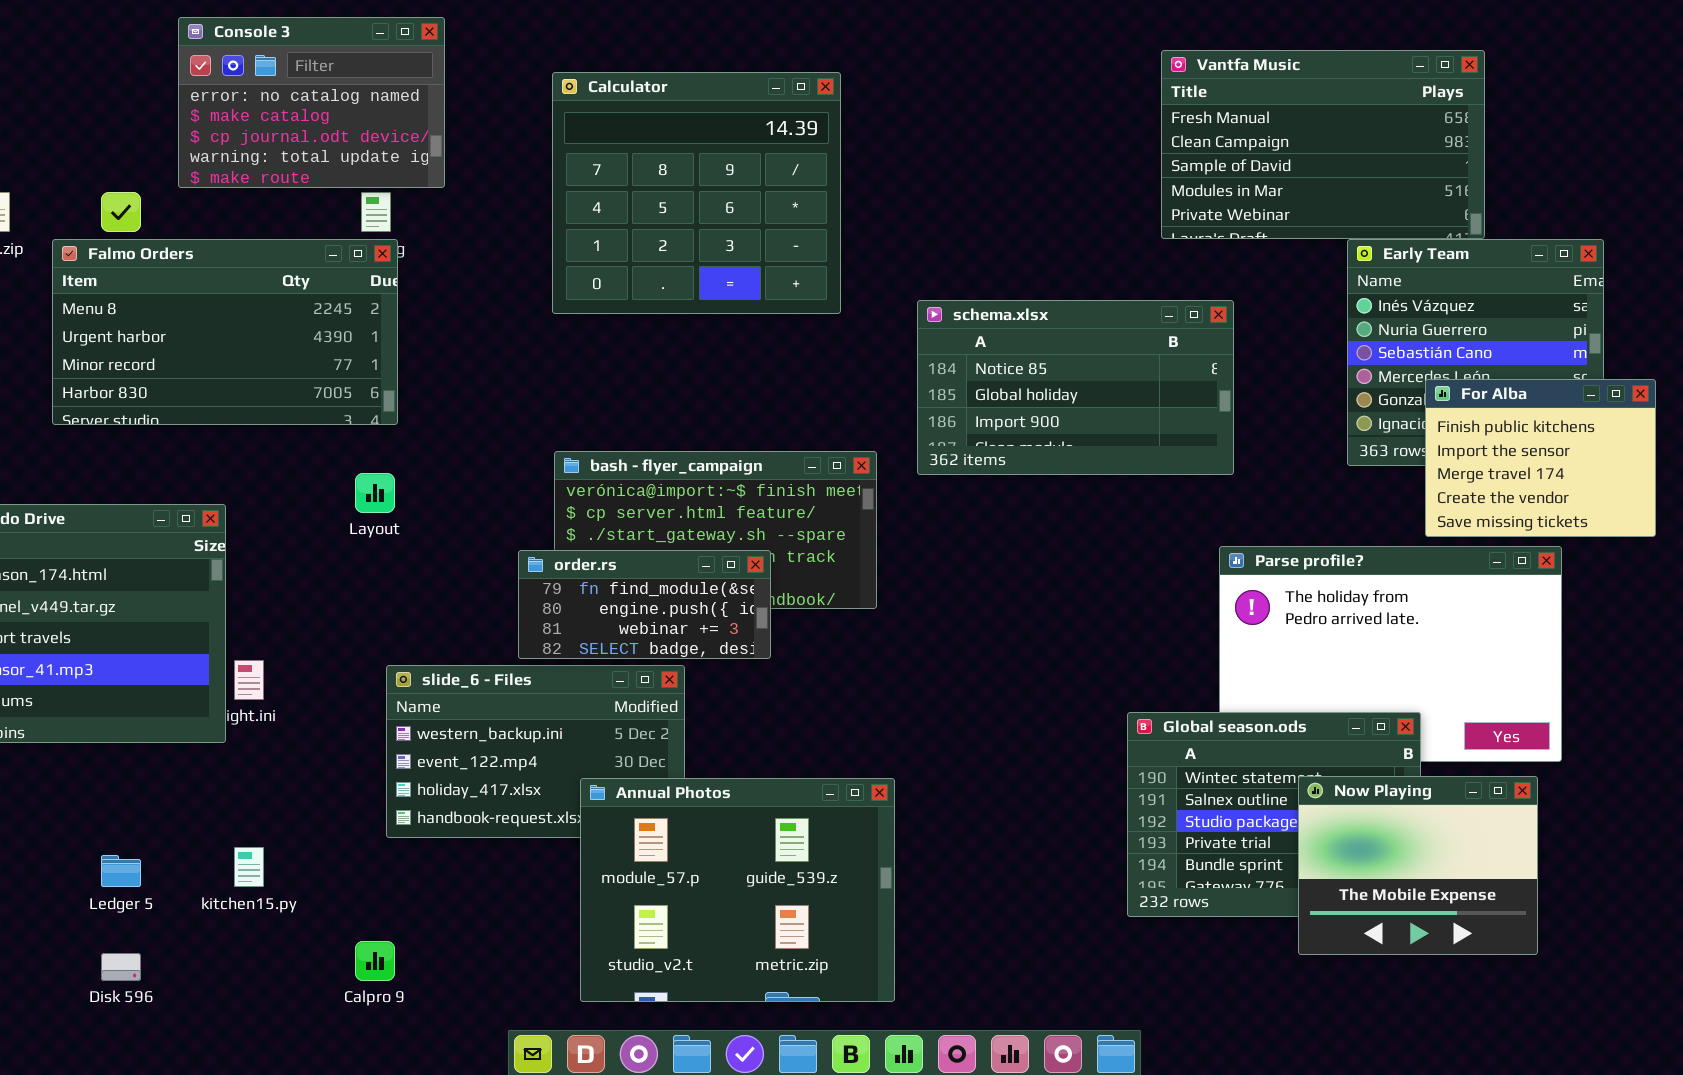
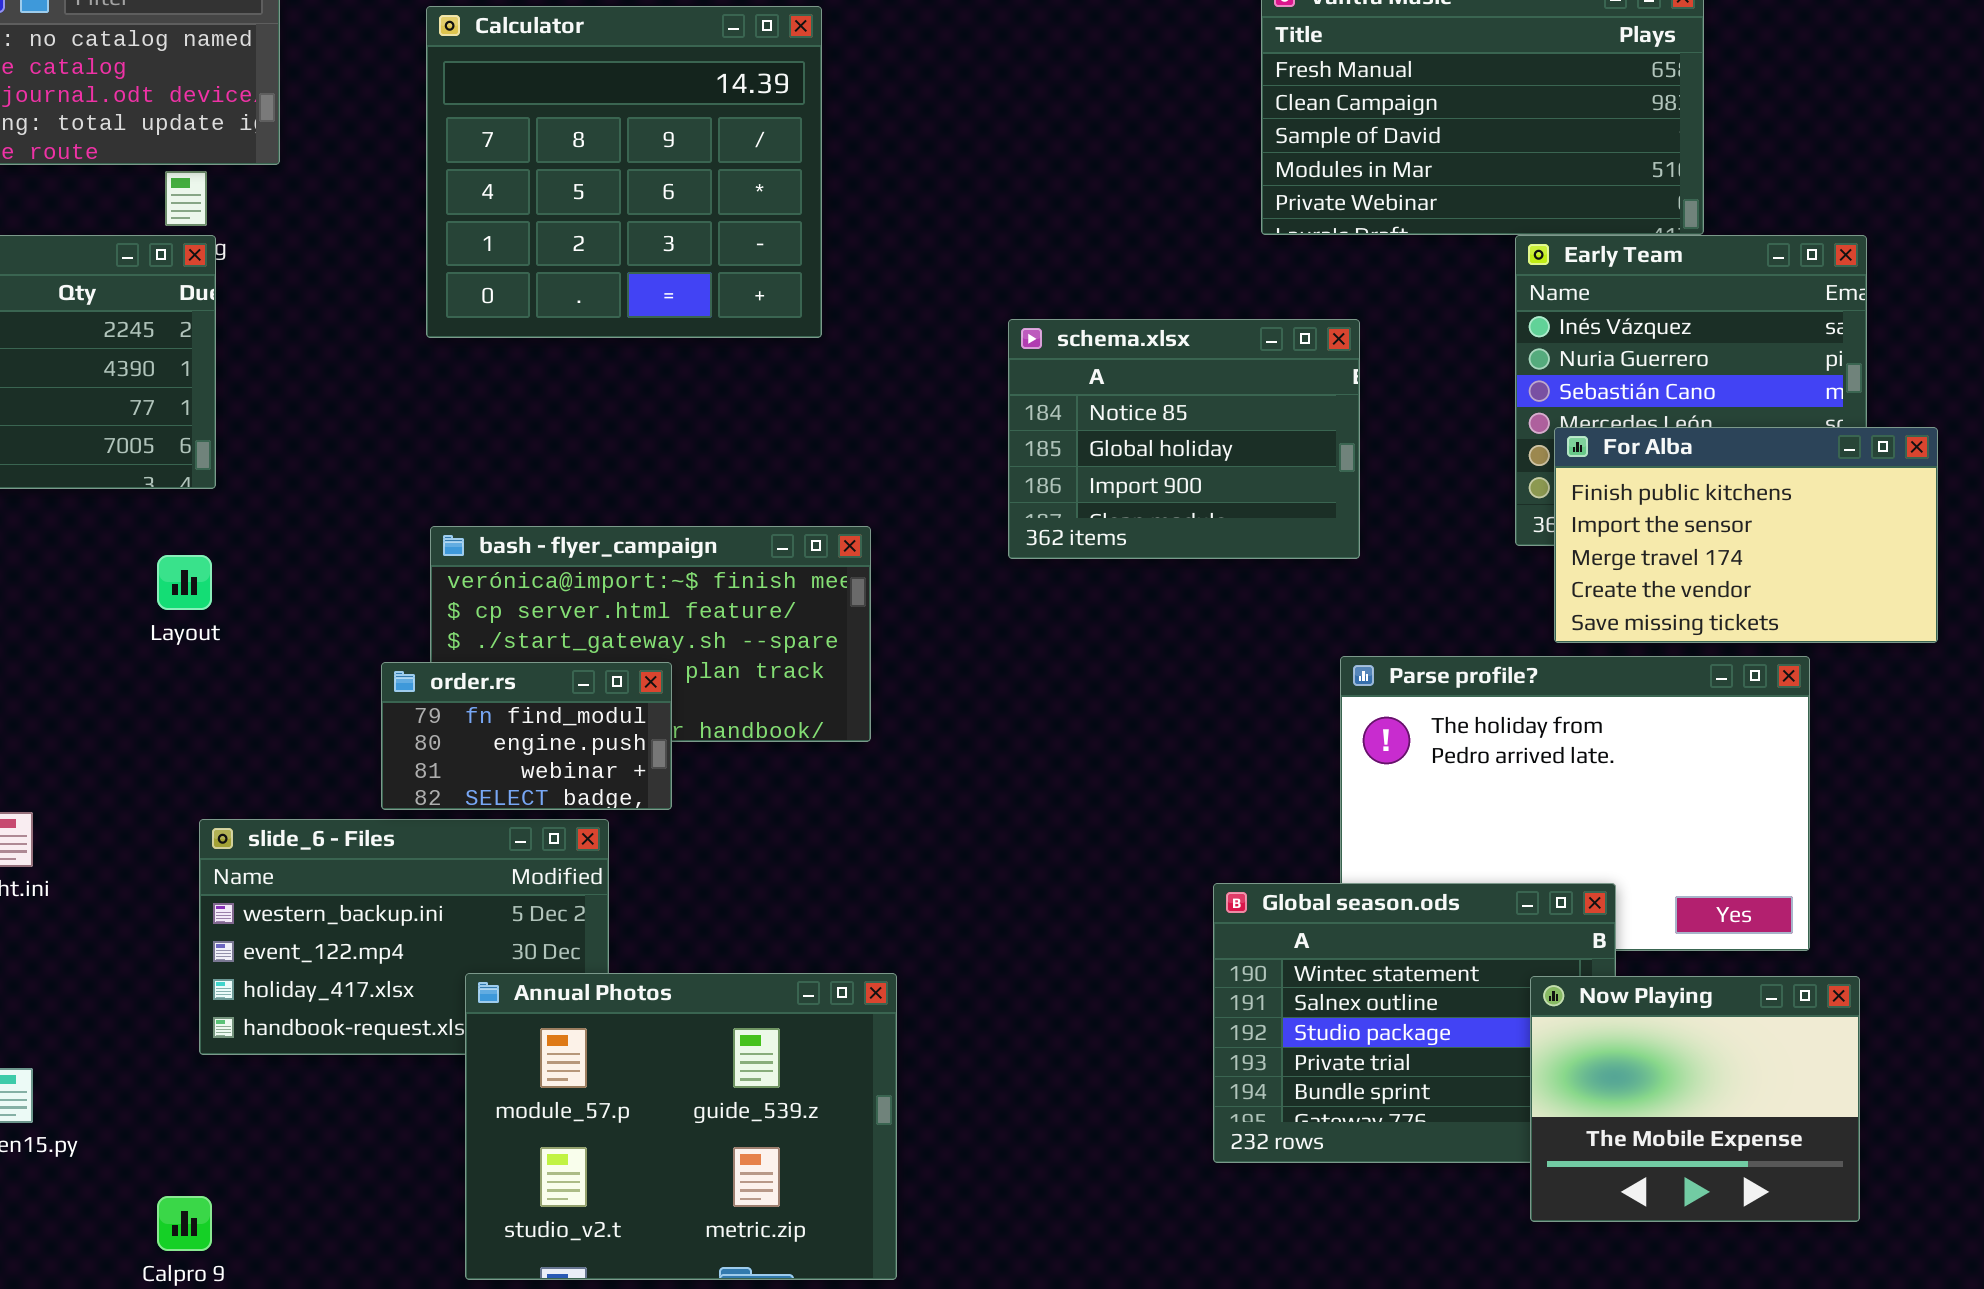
schema.xlsx: [917,300,1234,475] -> [1008,319,1360,559], resized
For Alba: [1425,379,1656,537] -> [1554,427,1938,643], resized
order.rs: [518,550,771,659] -> [381,662,672,810], resized
Now Playing: [1298,776,1538,955] -> [1530,976,1860,1222], moved

